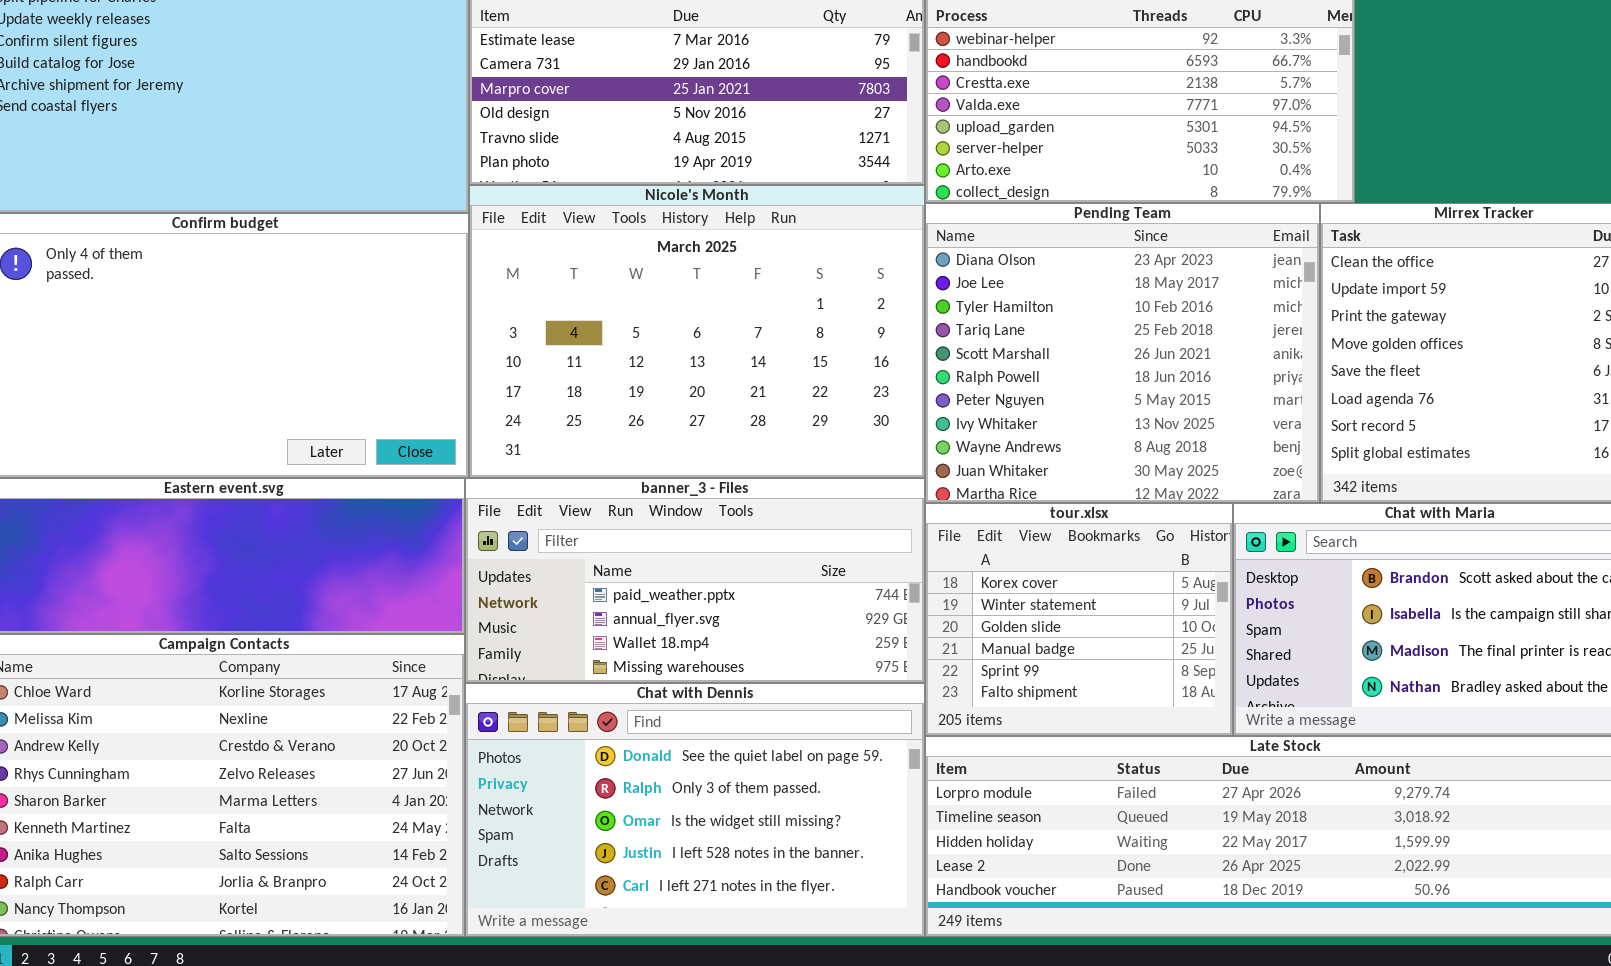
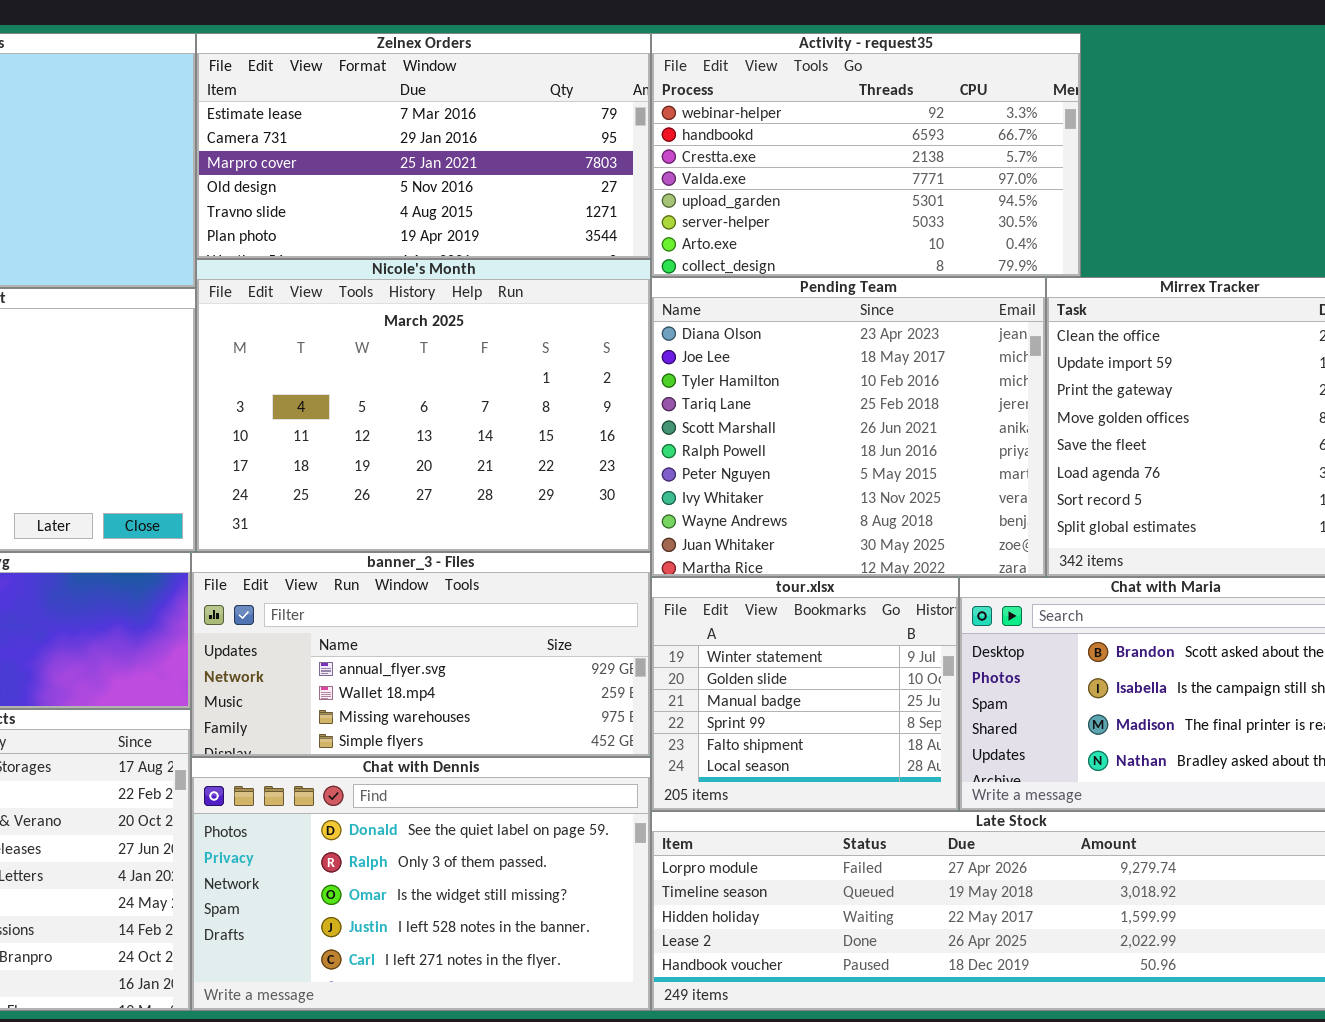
banner_3 - Files: [465,478,925,683] -> [191,552,651,757], scrolled down 1 row
tour.xlsx: [925,503,1233,736] -> [651,577,959,811], scrolled down 1 row

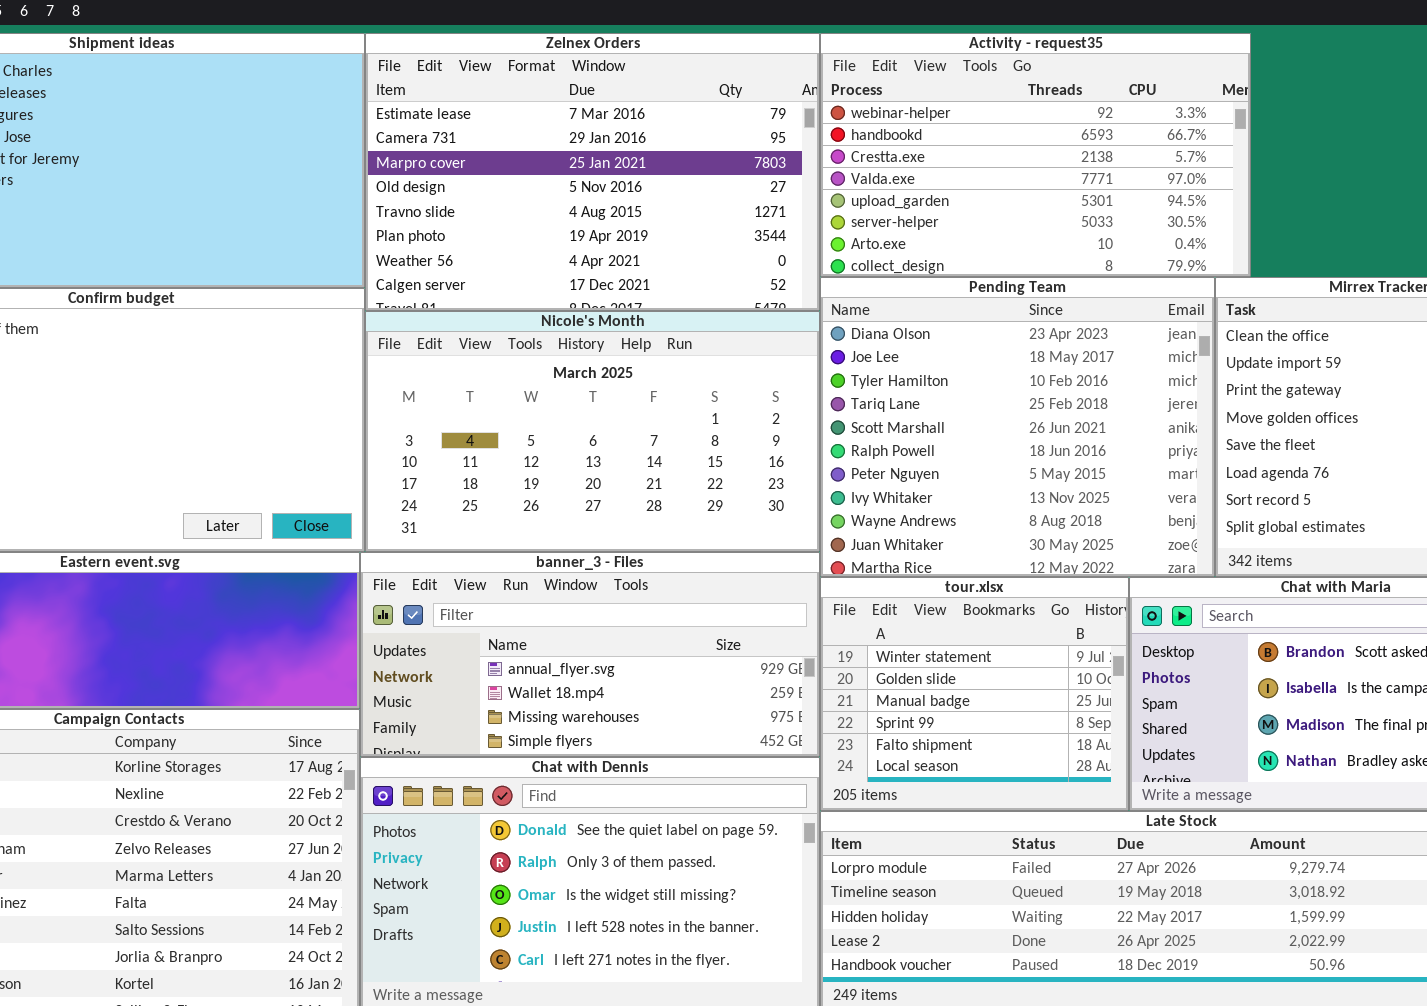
Zelnex Orders: [196,33,651,259] -> [365,33,820,311], resized
Nicole's Month: [196,259,651,552] -> [365,311,820,552], resized

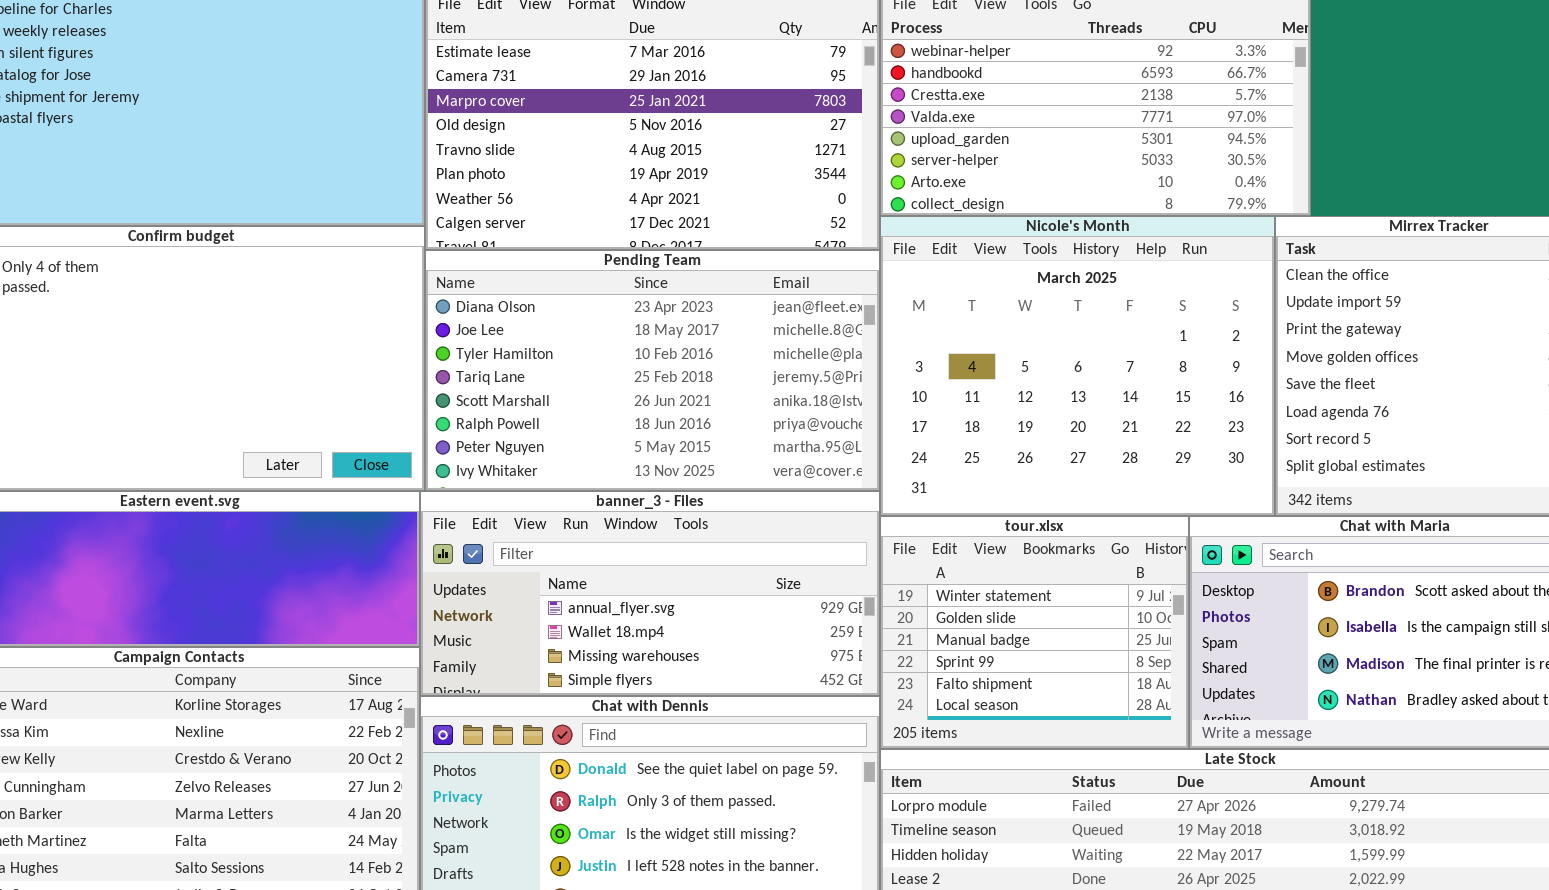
Pending Team: [820,277,1215,577] -> [425,250,880,491], moved, resized
Nicole's Month: [365,311,820,552] -> [880,216,1275,516], moved, resized

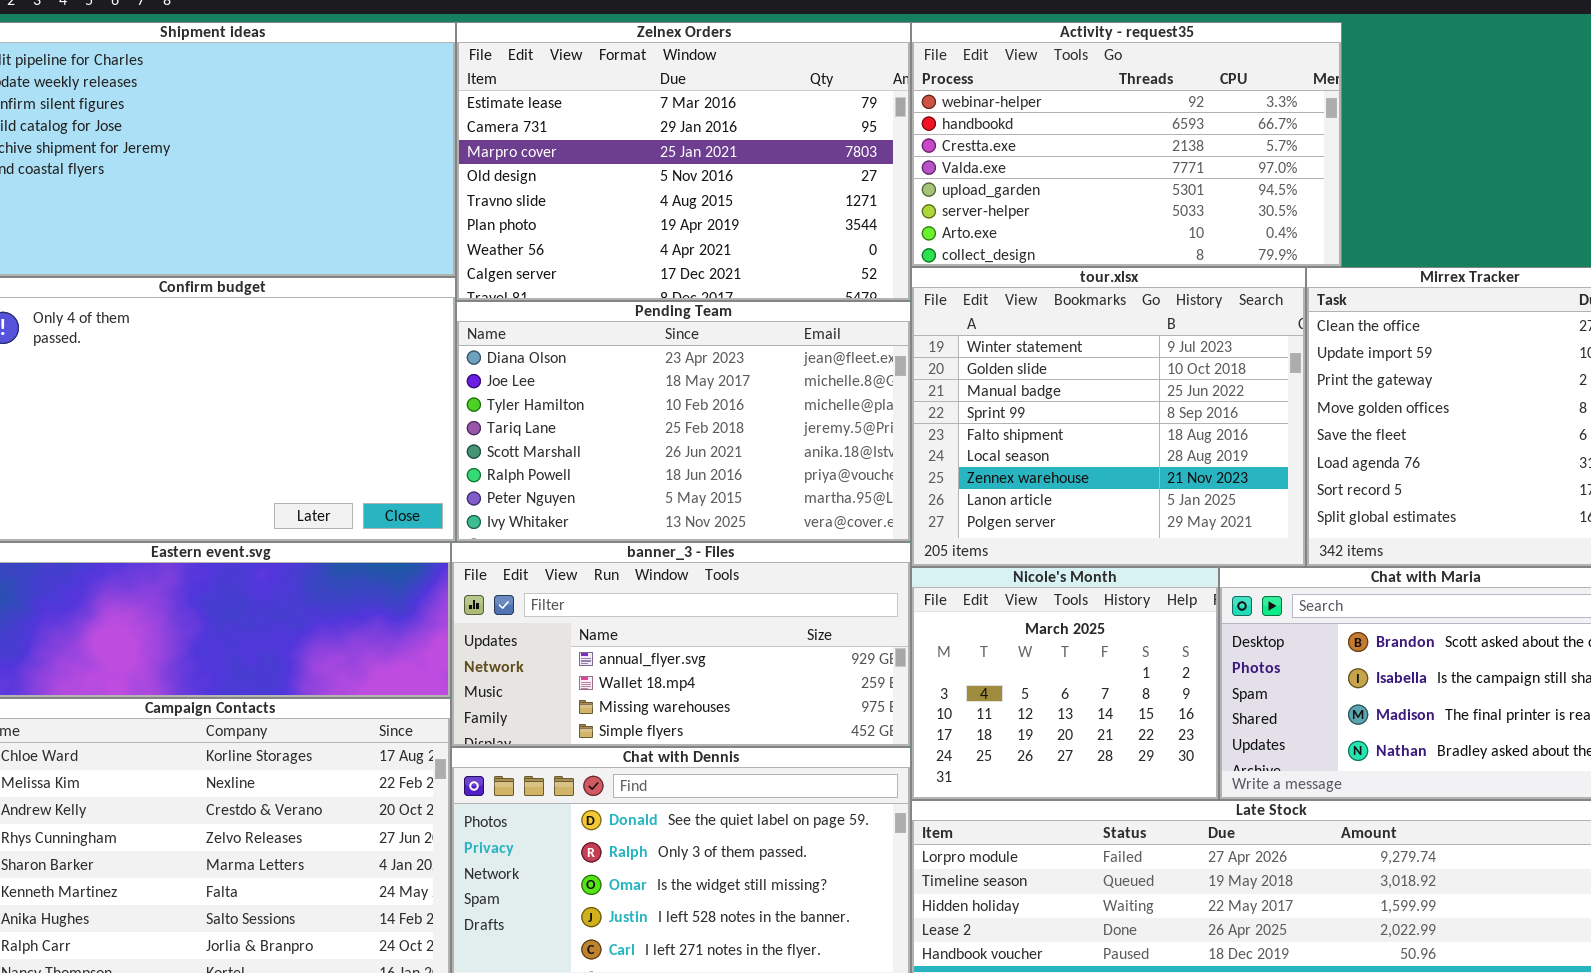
Nicole's Month: [880,216,1275,516] -> [911,567,1219,800], moved, resized
tour.xlsx: [880,516,1189,749] -> [911,267,1306,567], moved, resized

